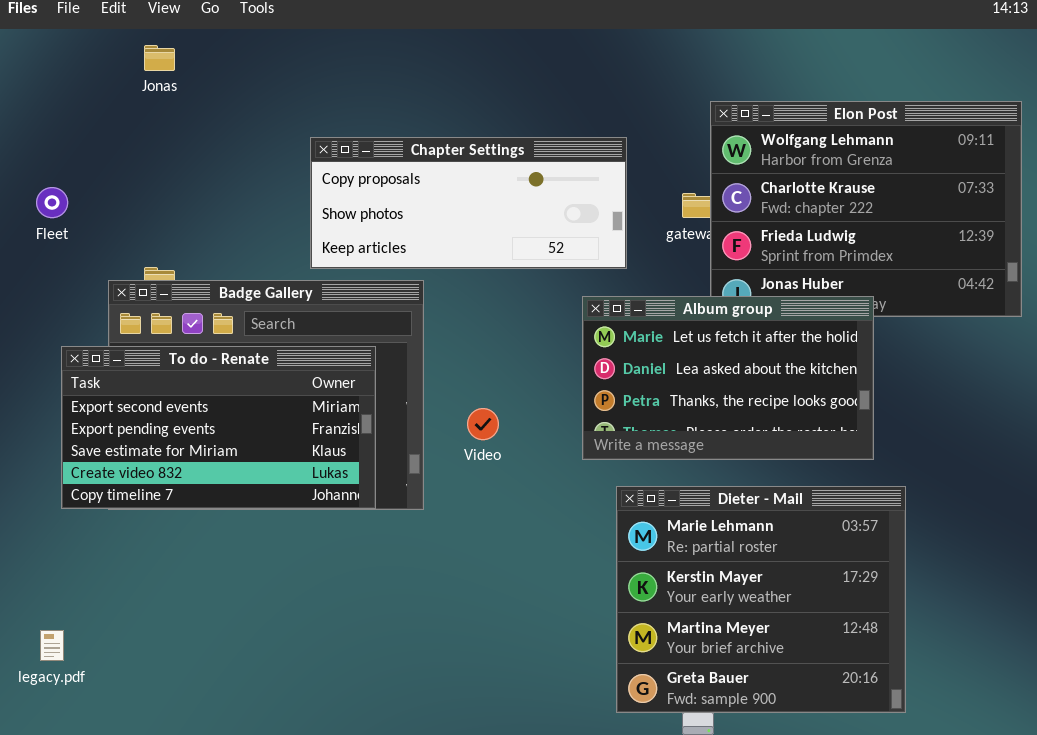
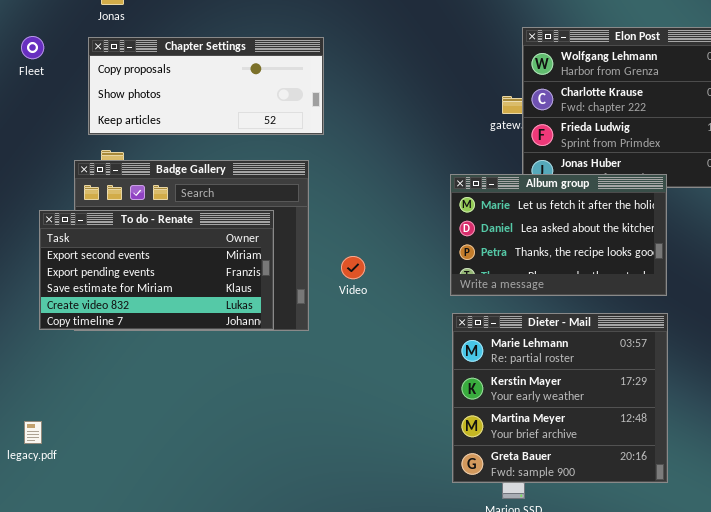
Chapter Settings: [310,137,627,269] -> [88,37,324,135], moved
Fleet: [36,187,68,218] -> [21,36,44,59], moved
Album group: [582,296,874,460] -> [450,174,667,296], moved

